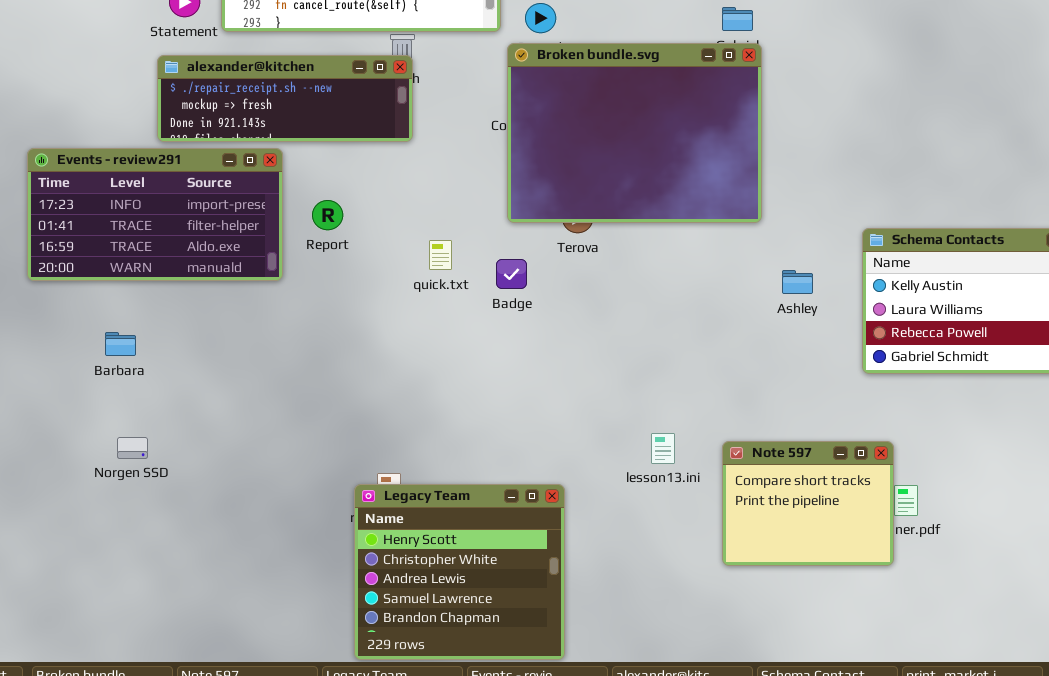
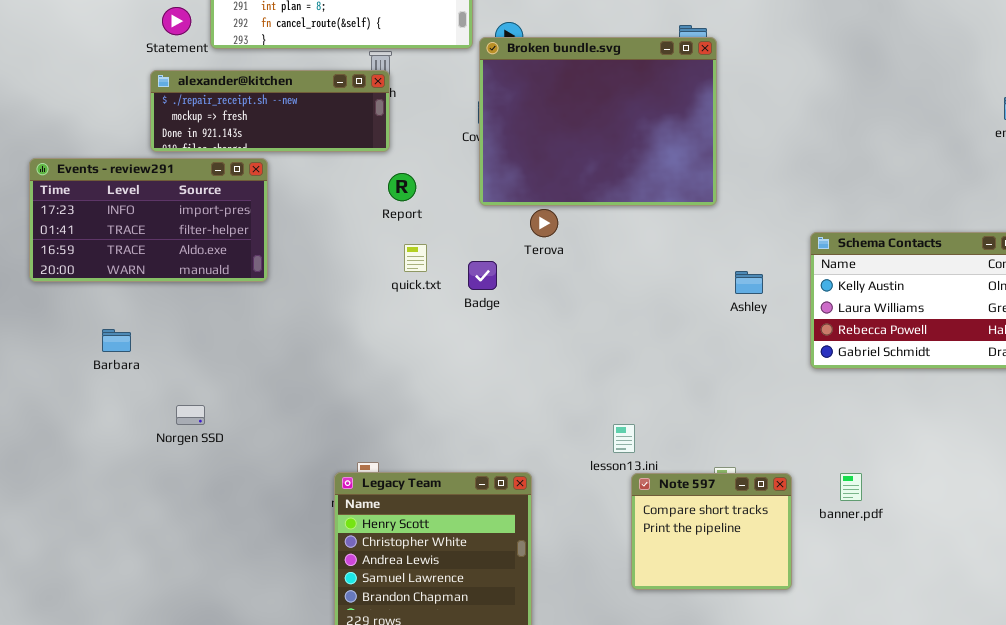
Broken bundle.svg: [507,43,762,223] -> [479,37,717,206], moved
Report: [312,200,343,230] -> [388,173,416,201], moved
Norgen SSD: [117,437,148,459] -> [176,405,205,425], moved
Note 597: [722,441,894,566] -> [631,473,792,590], moved

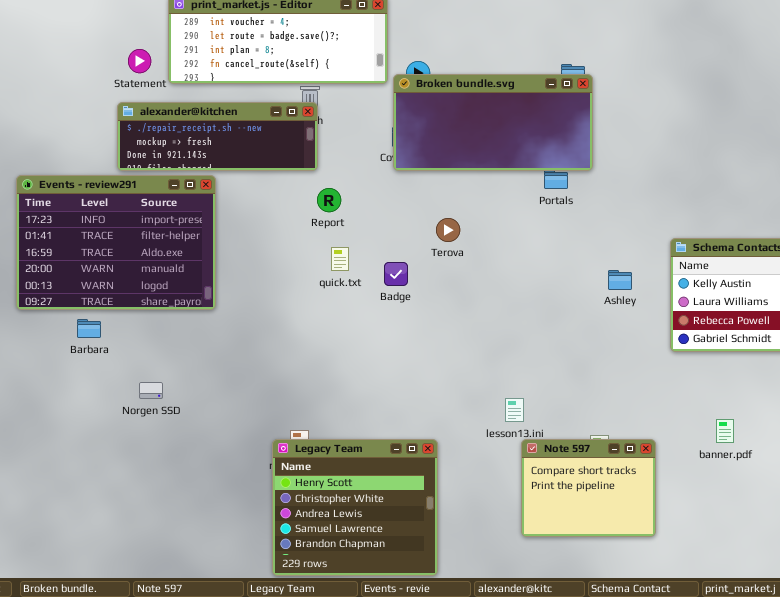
Broken bundle.svg: [479,37,717,206] -> [393,74,593,171], resized
Events - review291: [29,158,268,282] -> [16,175,216,310], resized
banner.pdf: [840,473,862,501] -> [716,419,734,443], moved

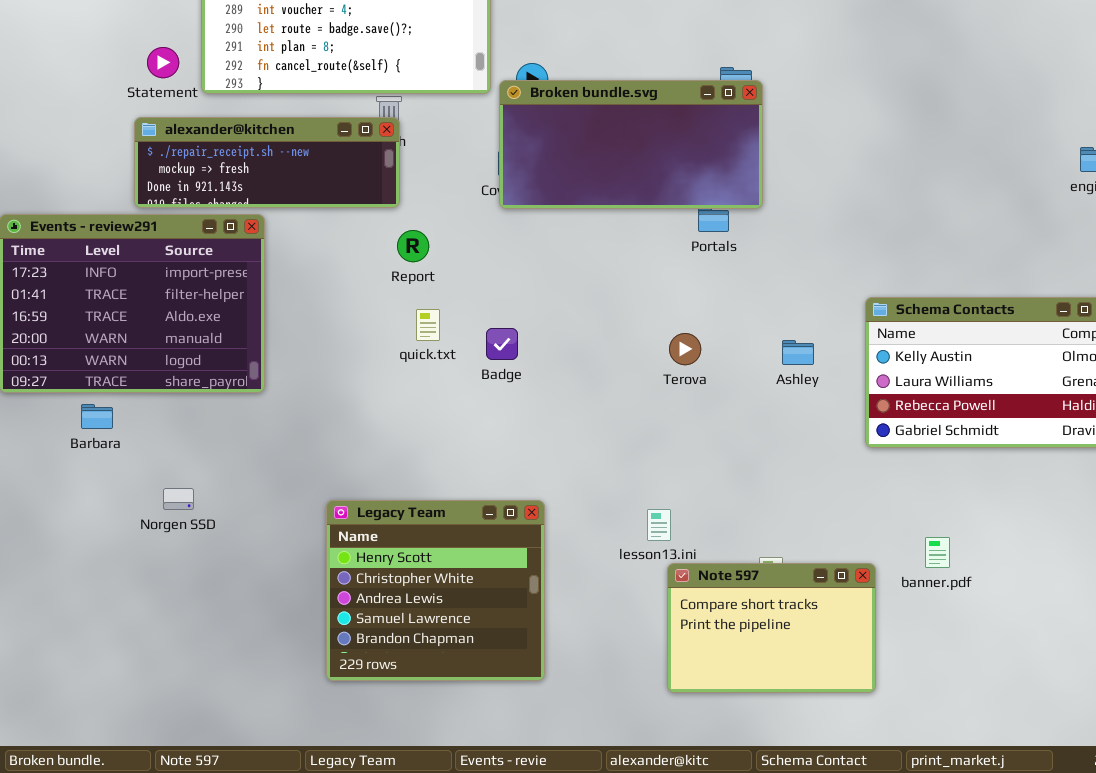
Terova: [436,218,460,242] -> [669,333,701,365], moved
Legacy Team: [272,439,438,576] -> [326,500,545,681], moved
Note 597: [521,439,656,537] -> [667,563,876,693], resized

